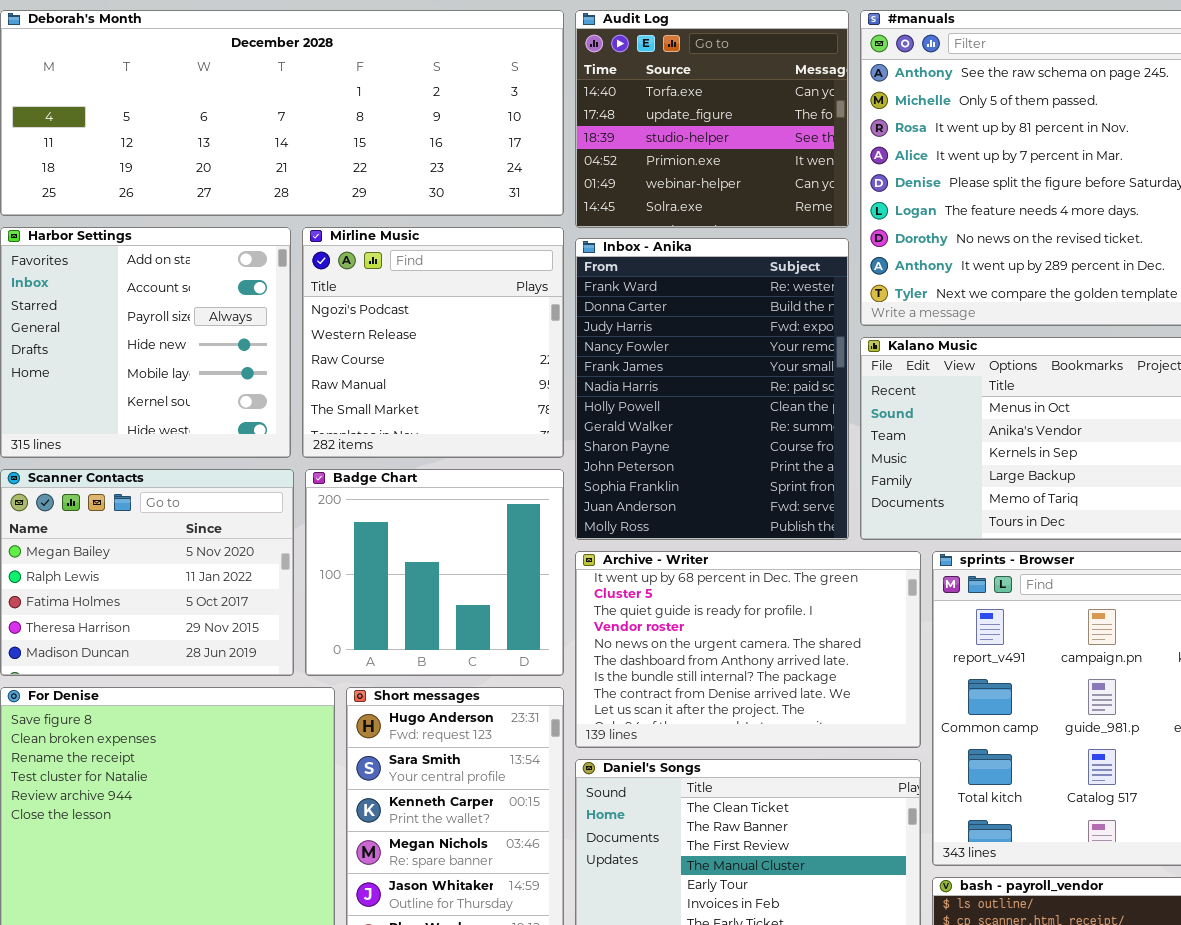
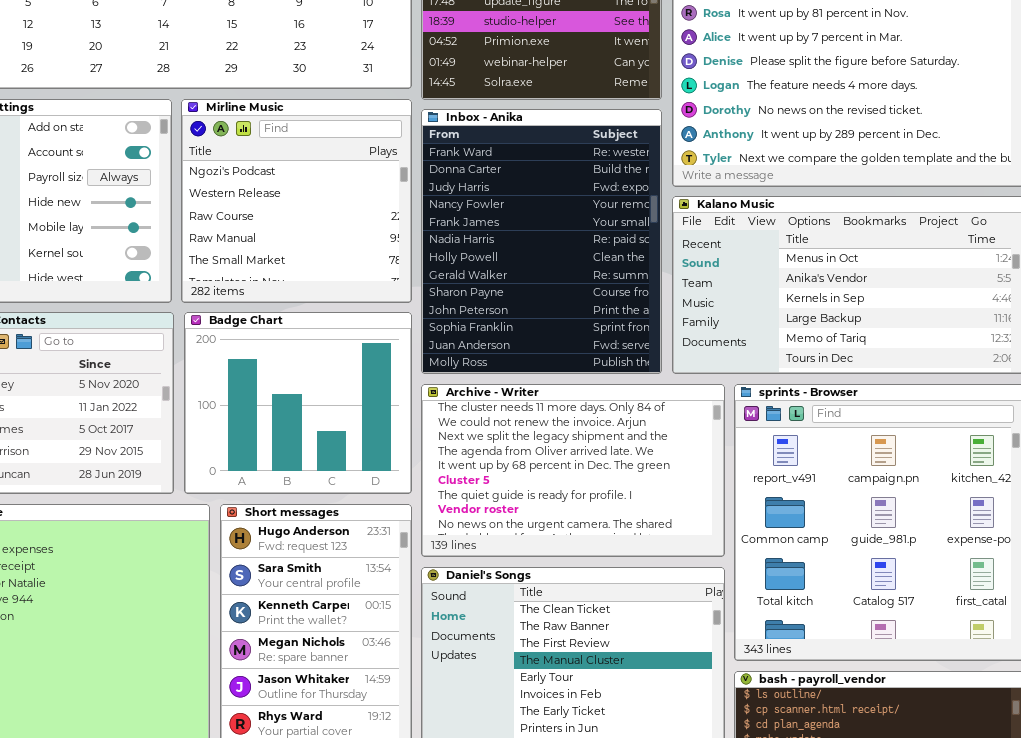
Archive - Writer: [575,551,921,748] -> [421,384,725,557], scrolled up 4 rows

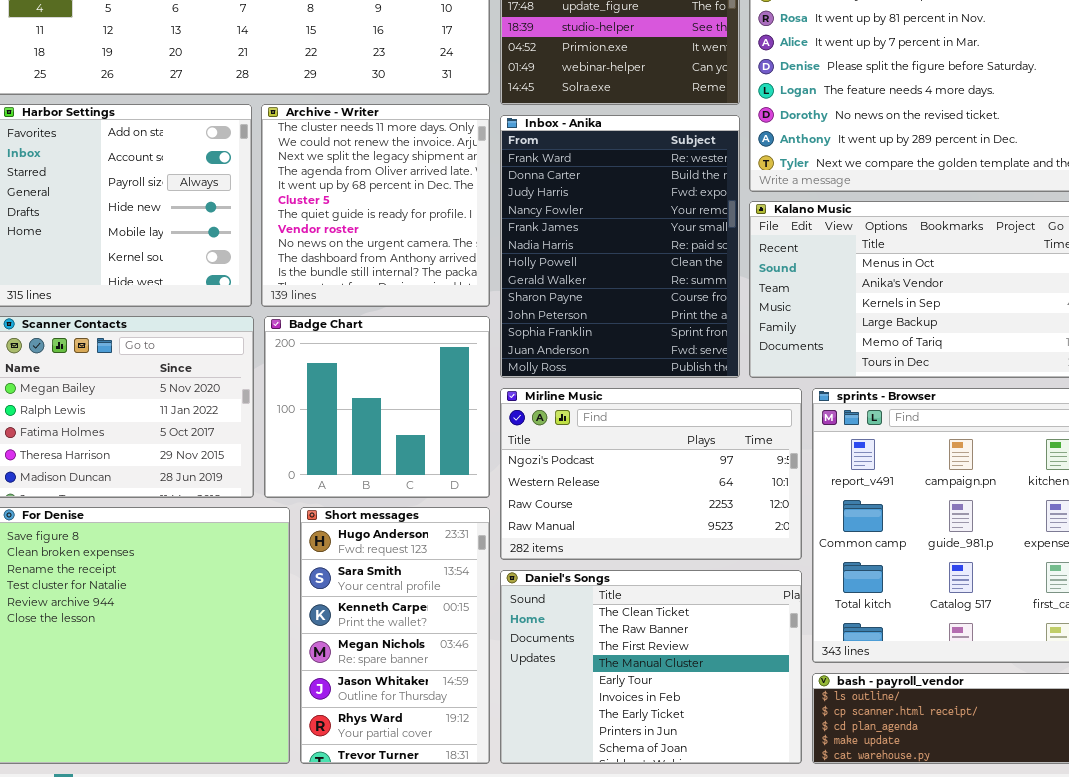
Mirline Music: [181,99,412,303] -> [500,388,802,560], moved, resized
Archive - Writer: [421,384,725,557] -> [261,104,490,307], moved, resized

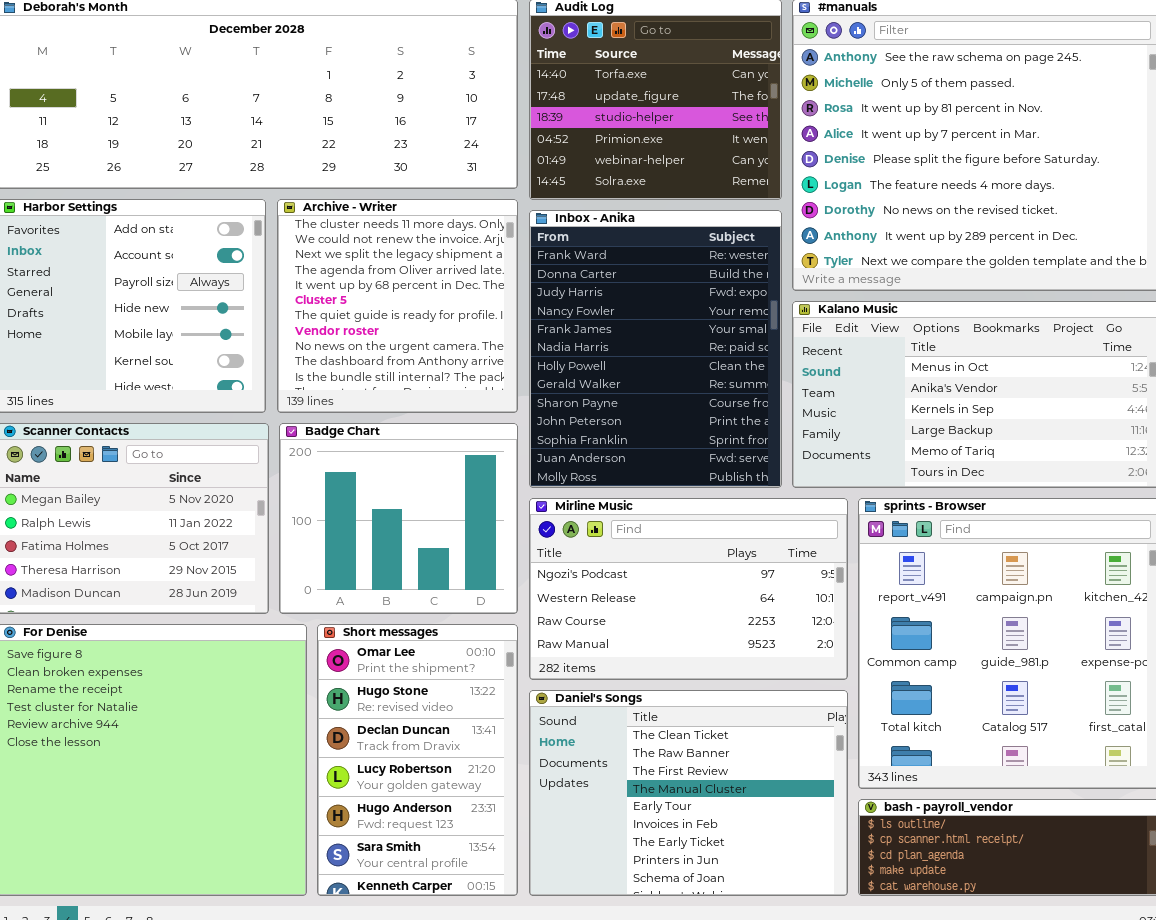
Short messages: [300,507,490,764] -> [317,624,518,896], scrolled up 4 rows

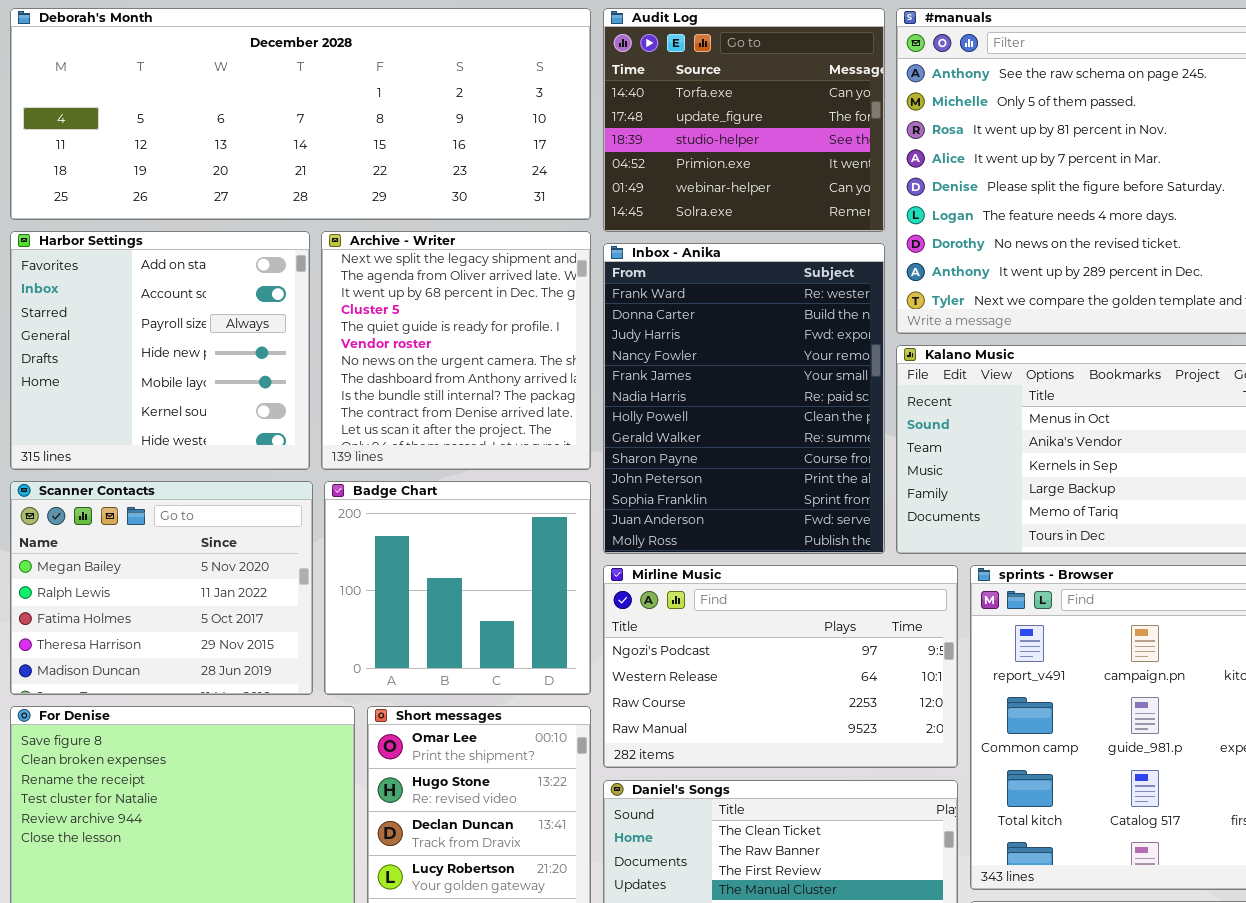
Archive - Writer: [277,199,518,413] -> [321,231,591,470], scrolled down 2 rows

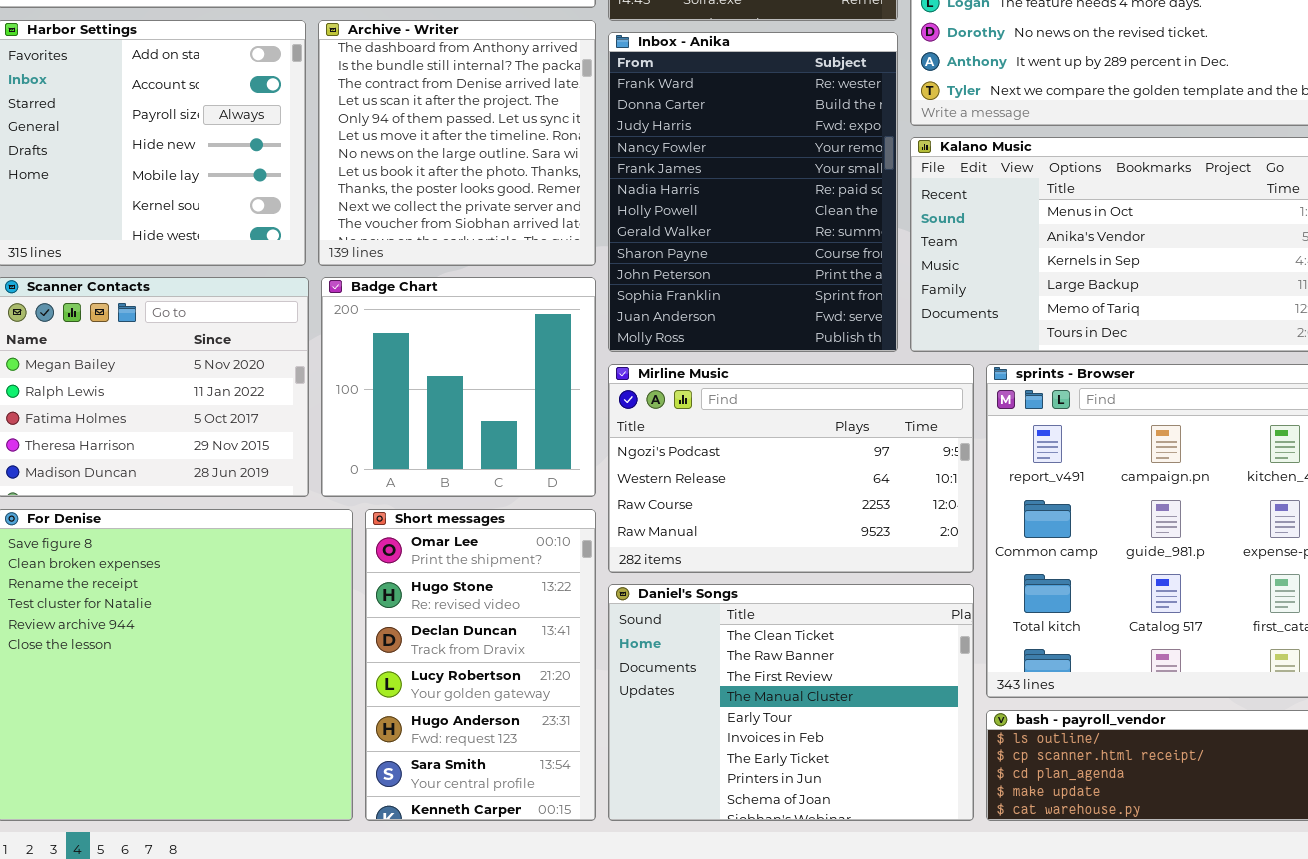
Archive - Writer: [321,231,591,470] -> [318,20,596,266], scrolled down 7 rows

